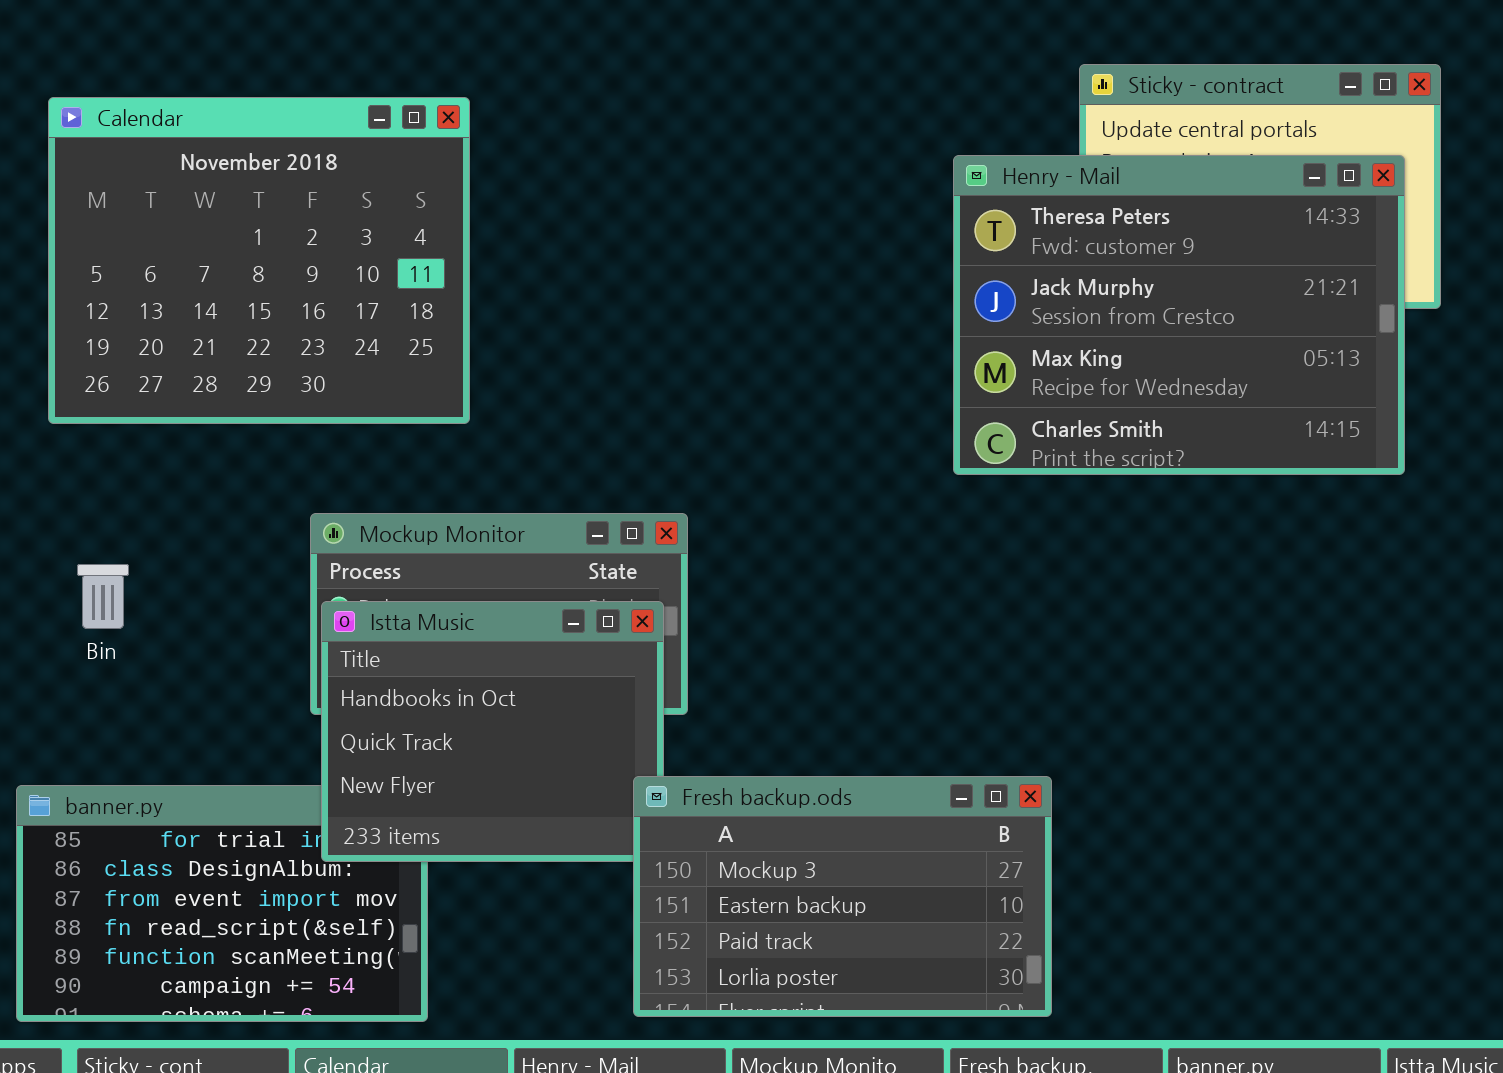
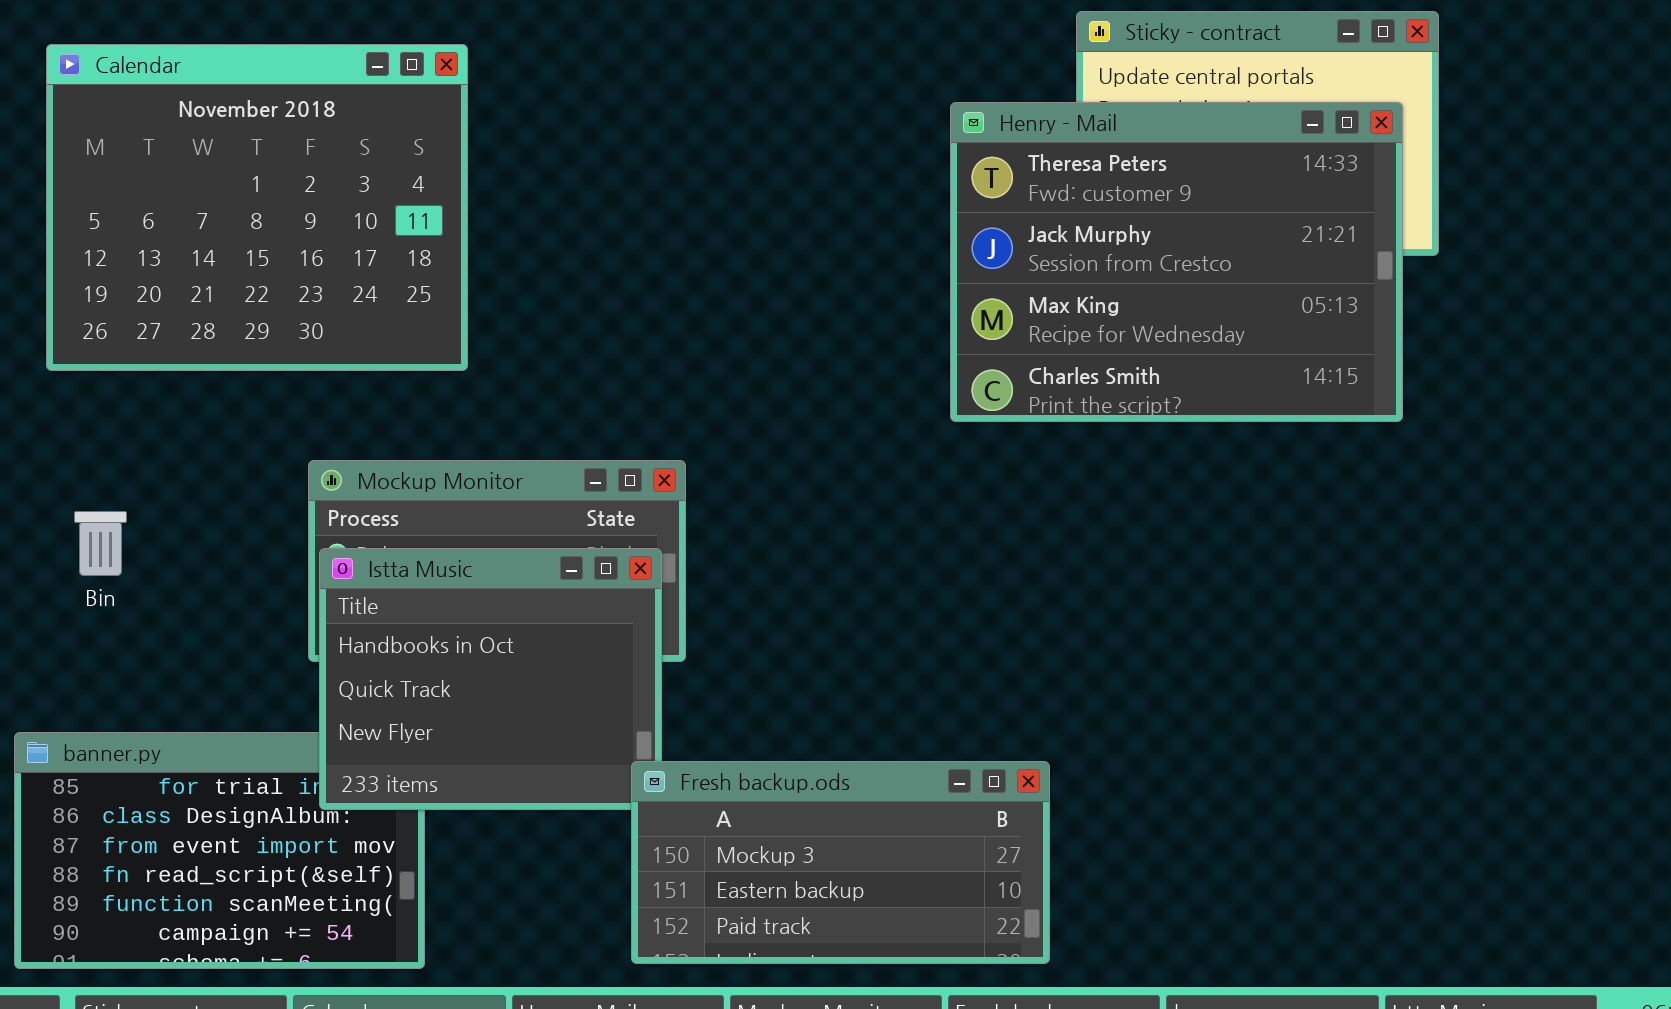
Fresh backup.ods: [633,776,1052,1017] -> [631,761,1050,964], resized

